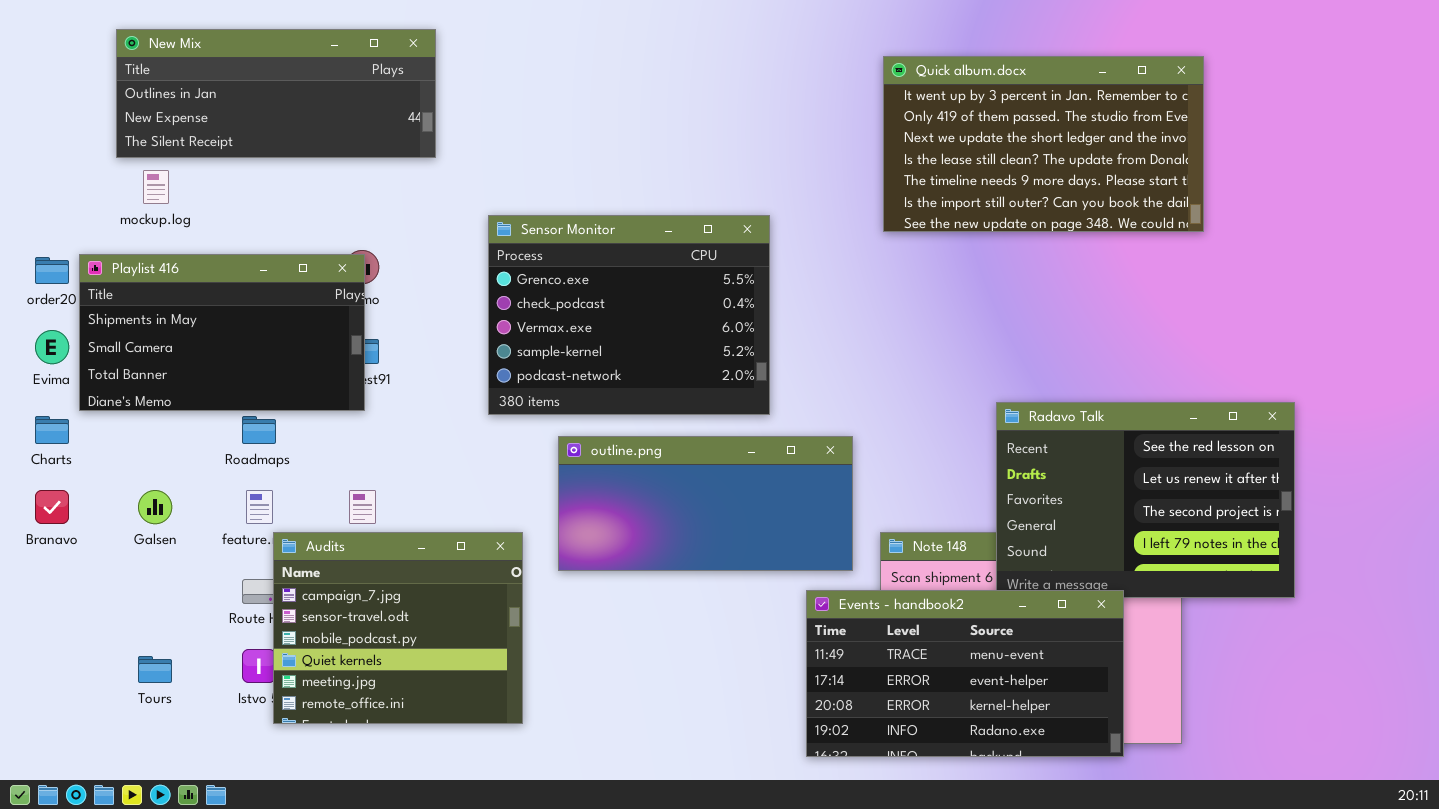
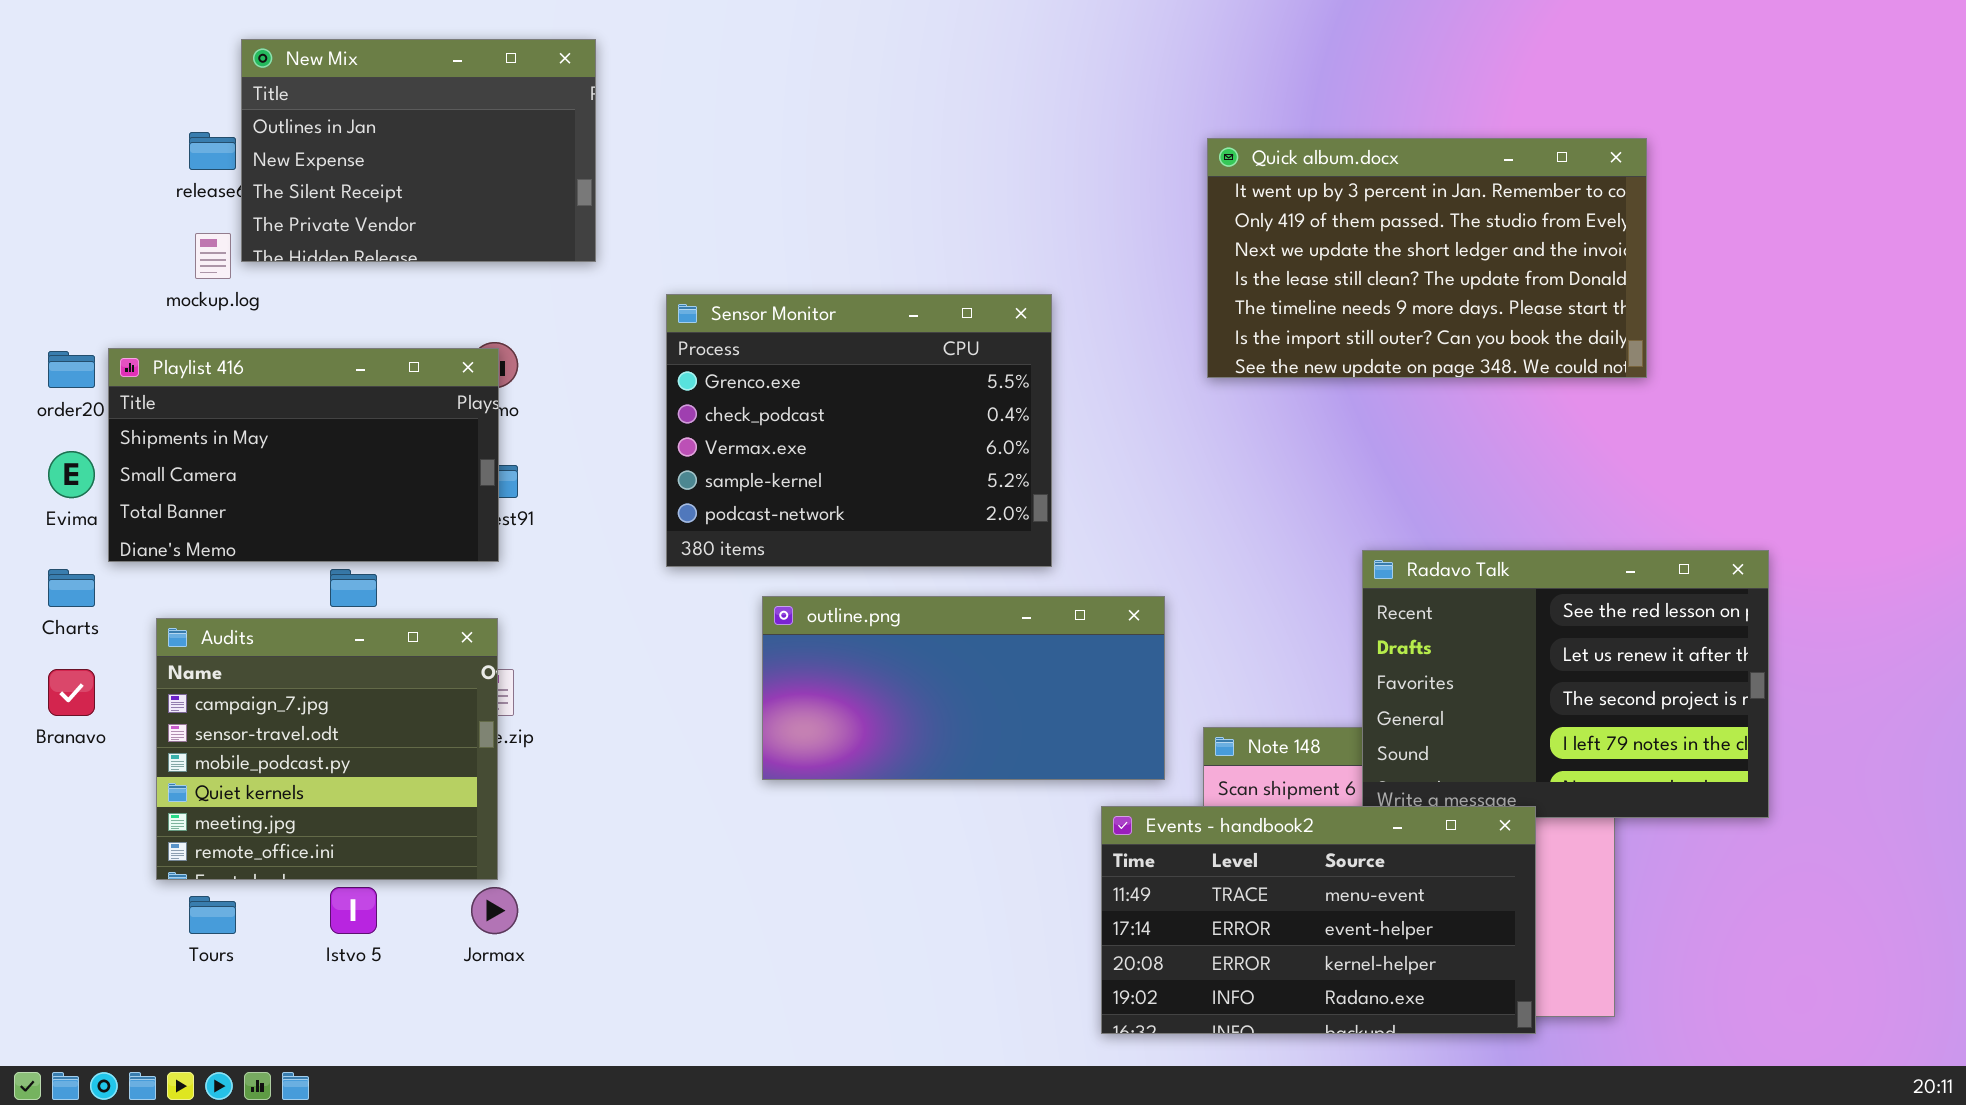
New Mix: [116,29,436,158] -> [241,39,596,262], resized
Quick album.docx: [883,56,1204,232] -> [1207,138,1647,378], moved
Audits: [273,532,523,724] -> [156,618,498,880], moved

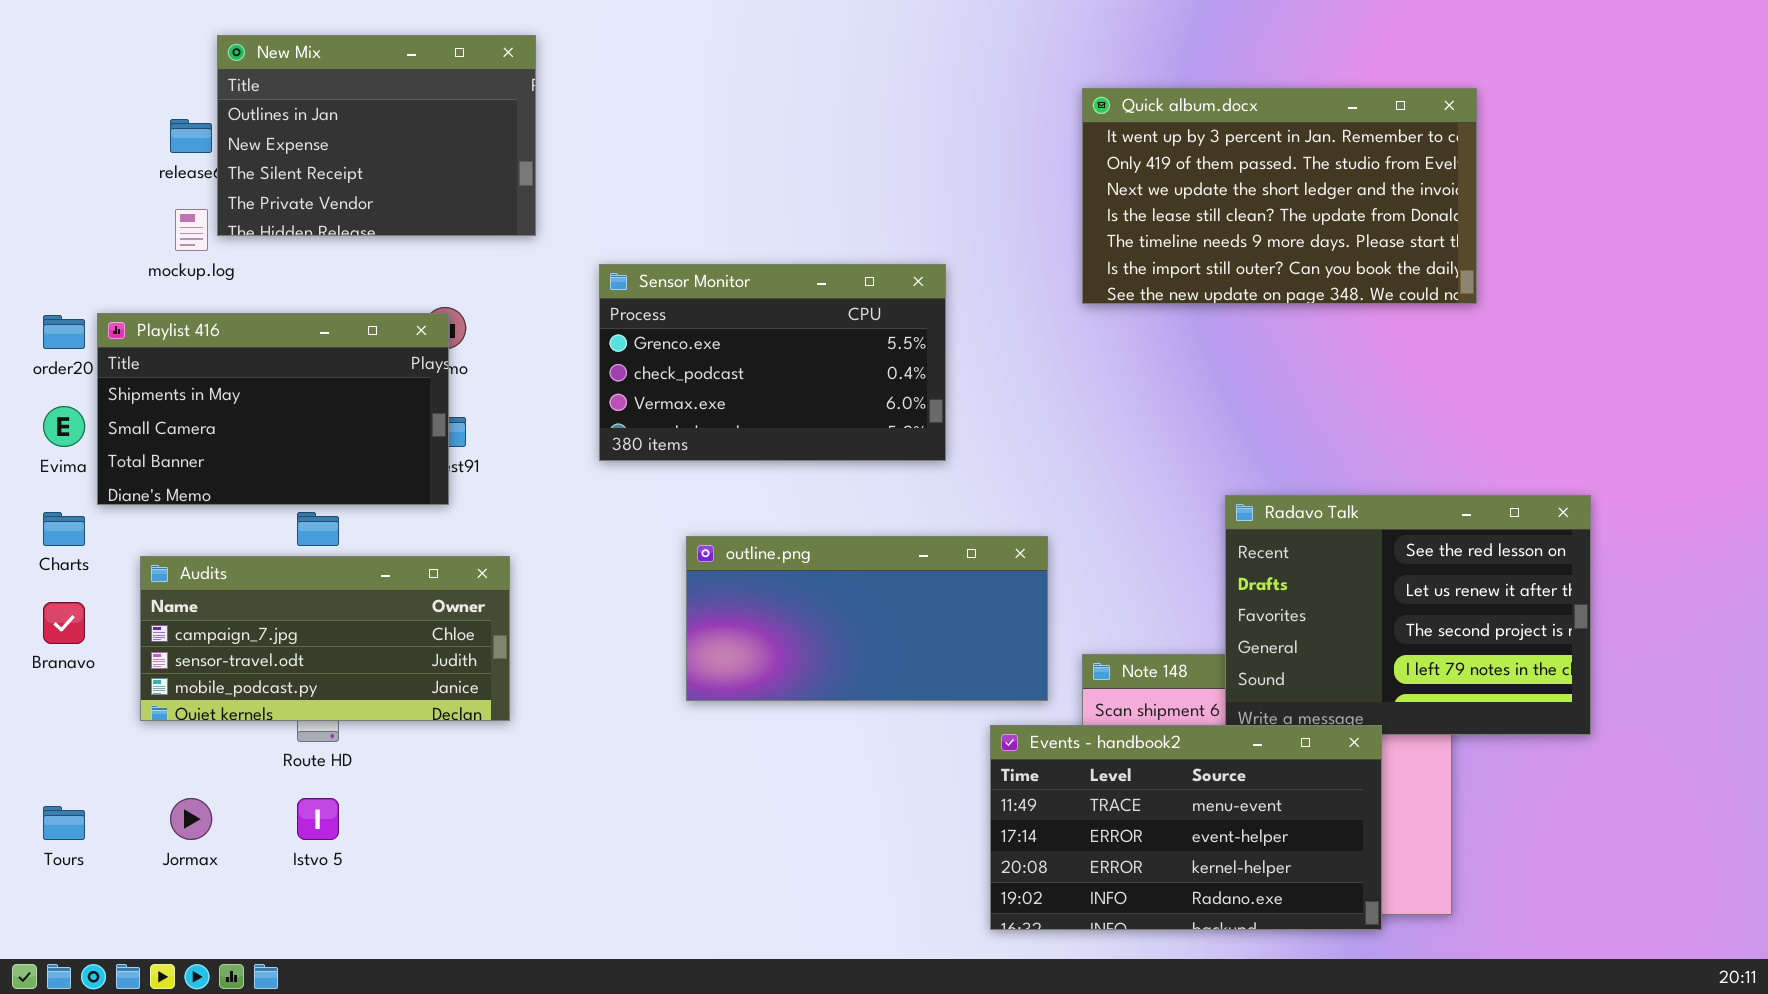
Quick album.docx: [1207,138,1647,378] -> [1082,88,1477,304], moved
Sensor Monitor: [666,294,1052,567] -> [599,264,946,461], resized
Audits: [156,618,498,880] -> [140,556,510,721], resized
Jormax: [471,887,518,934] -> [170,798,212,840], moved
Tours: [189,896,236,934] -> [43,806,85,840], moved

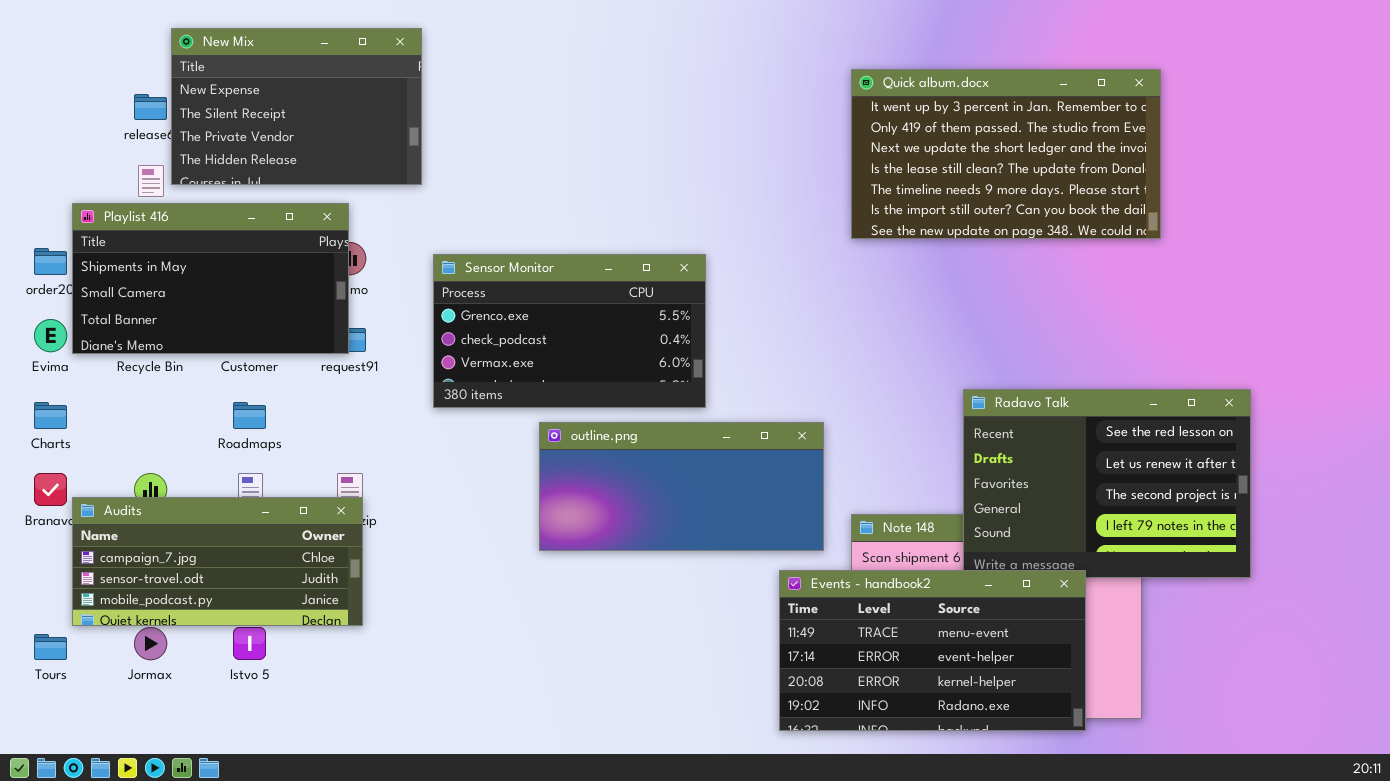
New Mix: [217,35,536,236] -> [171,28,422,185], scrolled down 1 row
Sensor Monitor: [599,264,946,461] -> [433,254,706,408], moved
Playlist 416: [97,313,449,505] -> [72,203,349,354], moved
Audits: [140,556,510,721] -> [72,497,363,626], moved

